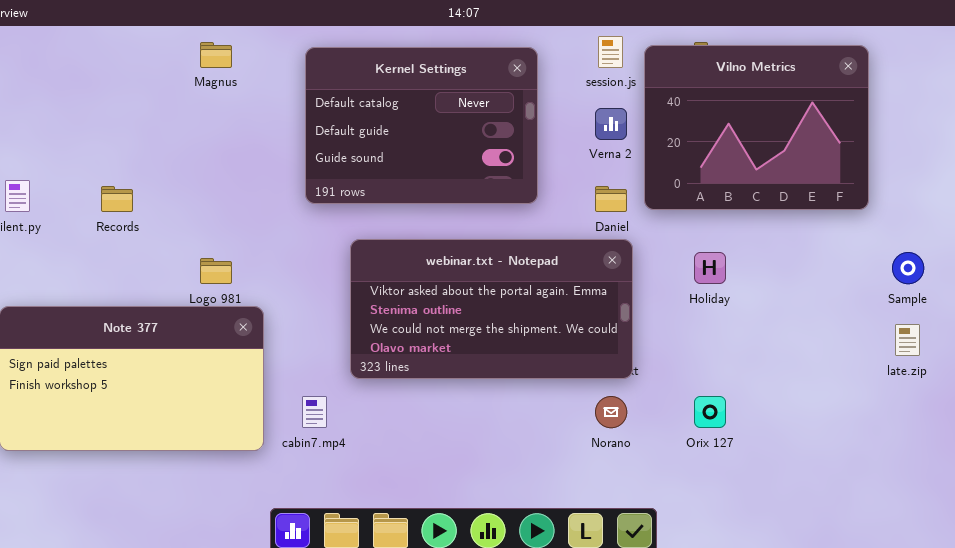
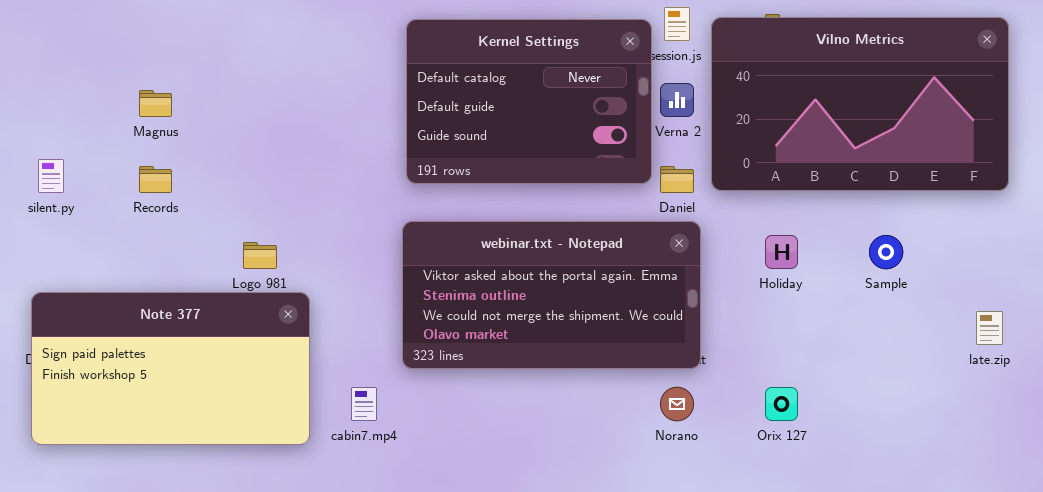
Magnus: [200,42,232,68] -> [139,90,172,117], moved
Vilno Metrics: [644,45,869,210] -> [711,17,1009,191], resized
Kernel Settings: [305,47,538,204] -> [406,19,652,184], moved
Sample: [892,252,924,284] -> [869,235,903,269], moved

